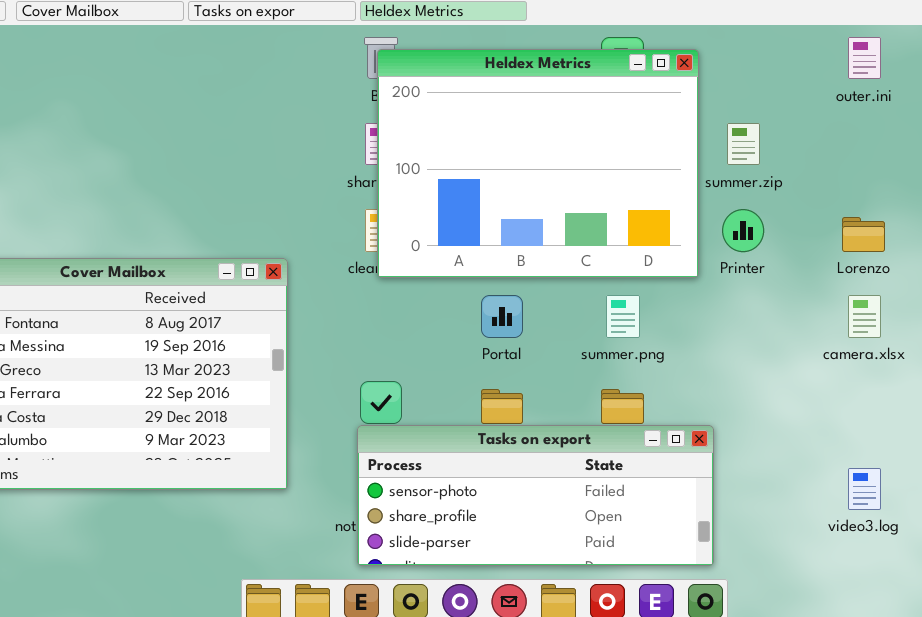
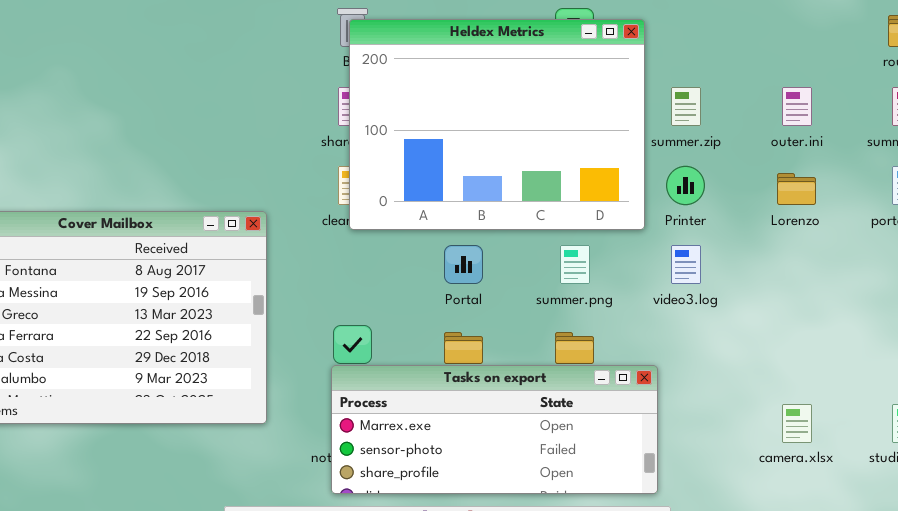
outer.ini: [848,37,881,79] -> [782,87,812,126], moved
camera.xlsx: [848,295,881,338] -> [782,404,812,443], moved
Tasks on export: [357,425,714,566] -> [331,365,658,494], scrolled up 1 row
video3.log: [848,468,881,510] -> [671,245,701,284], moved

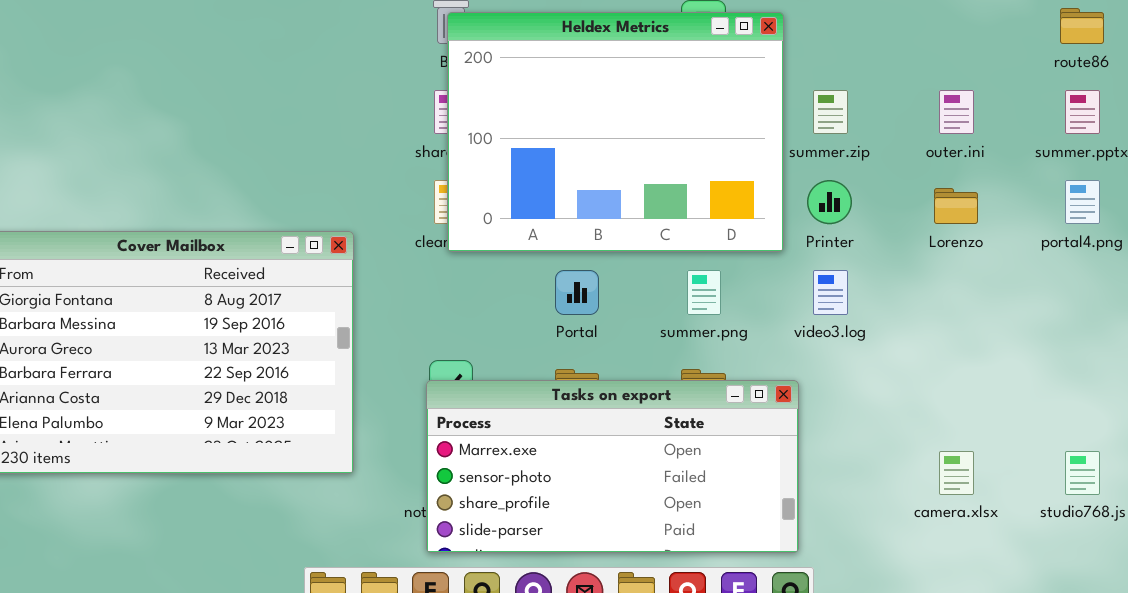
Tasks on export: [331,365,658,494] -> [426,380,799,553], resized

